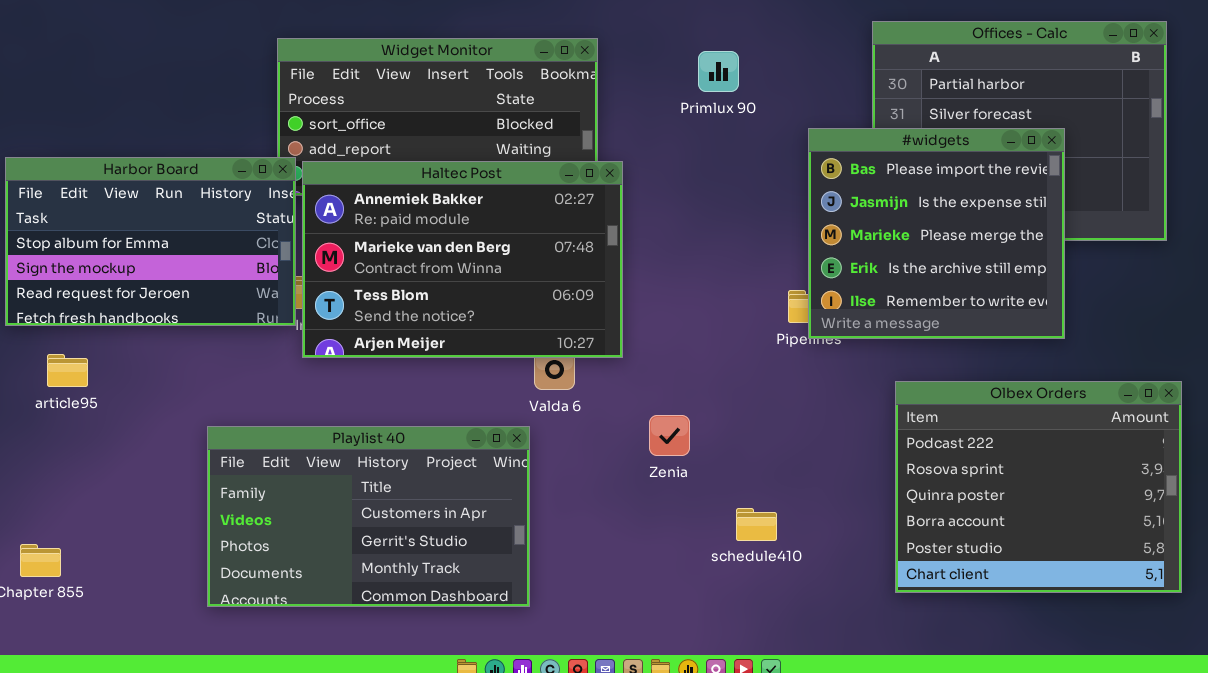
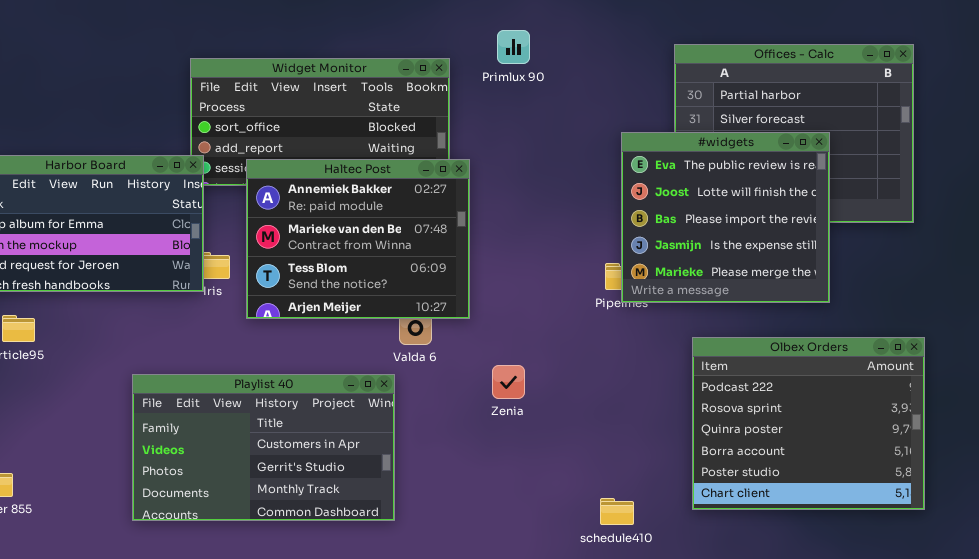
Primlux 90: [698,51,739,92] -> [497,30,530,64], moved
#widgets: [808,128,1065,339] -> [621,132,830,303], scrolled up 2 rows
Haltec Post: [302,161,623,358] -> [246,159,470,319], resized
schedule410: [736,508,777,541] -> [600,498,634,525], moved

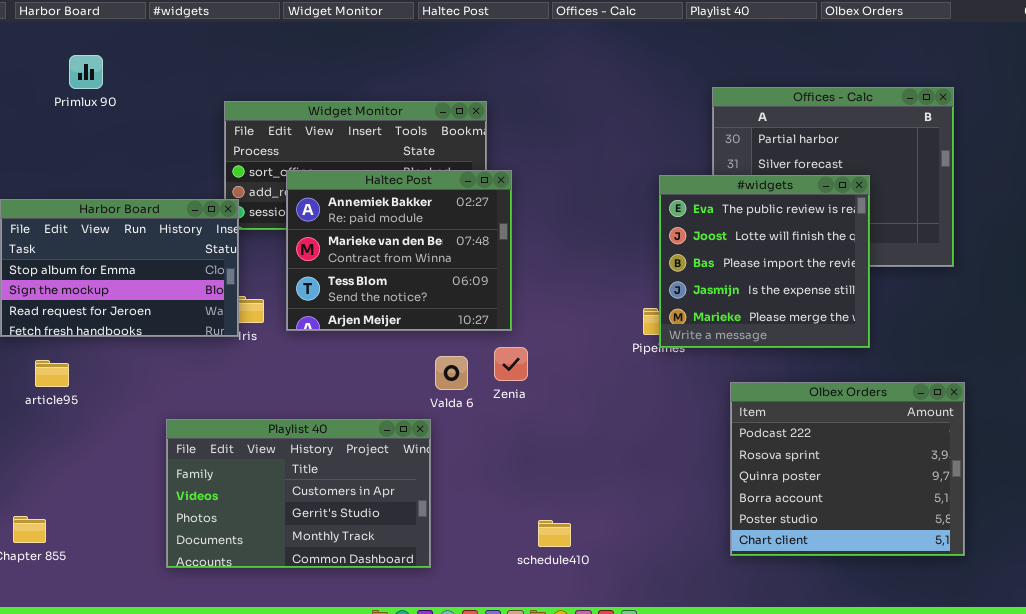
Primlux 90: [497,30,530,64] -> [69,55,103,89], moved
Haltec Post: [246,159,470,319] -> [286,170,512,331], moved
Zenia: [492,365,525,399] -> [494,347,528,381], moved
schedule410: [600,498,634,525] -> [538,520,571,547], moved

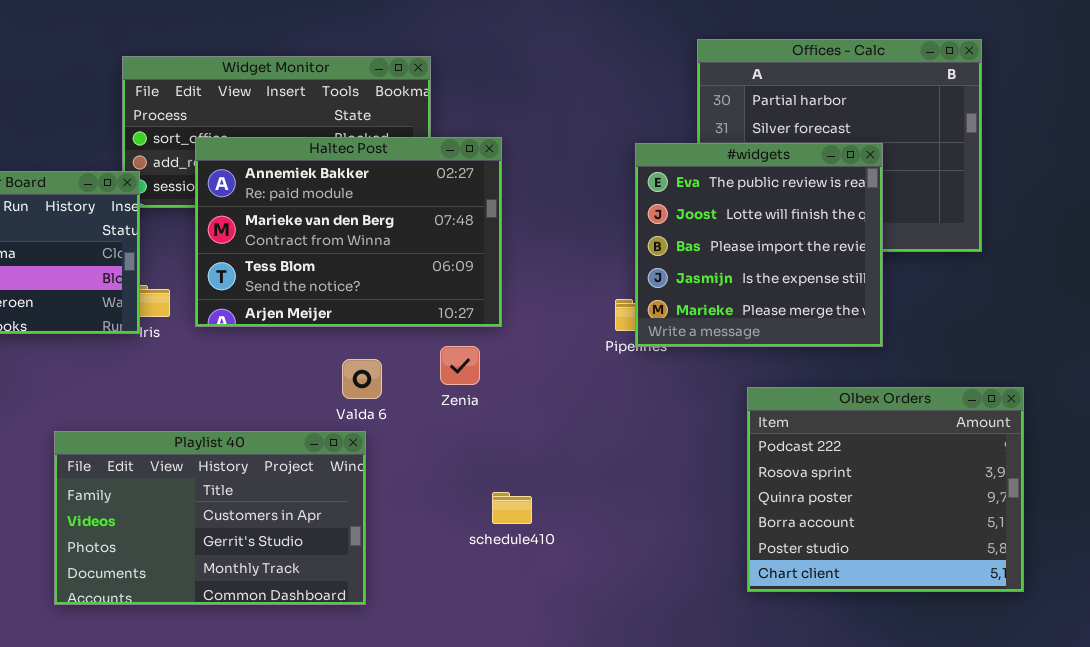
Haltec Post: [286,170,512,331] -> [195,137,502,327], resized
Valda 6: [435,356,468,390] -> [342,359,382,399], moved
Olbex Orders: [730,382,965,556] -> [747,387,1024,592], moved
schedule410: [538,520,571,547] -> [492,492,532,524], moved

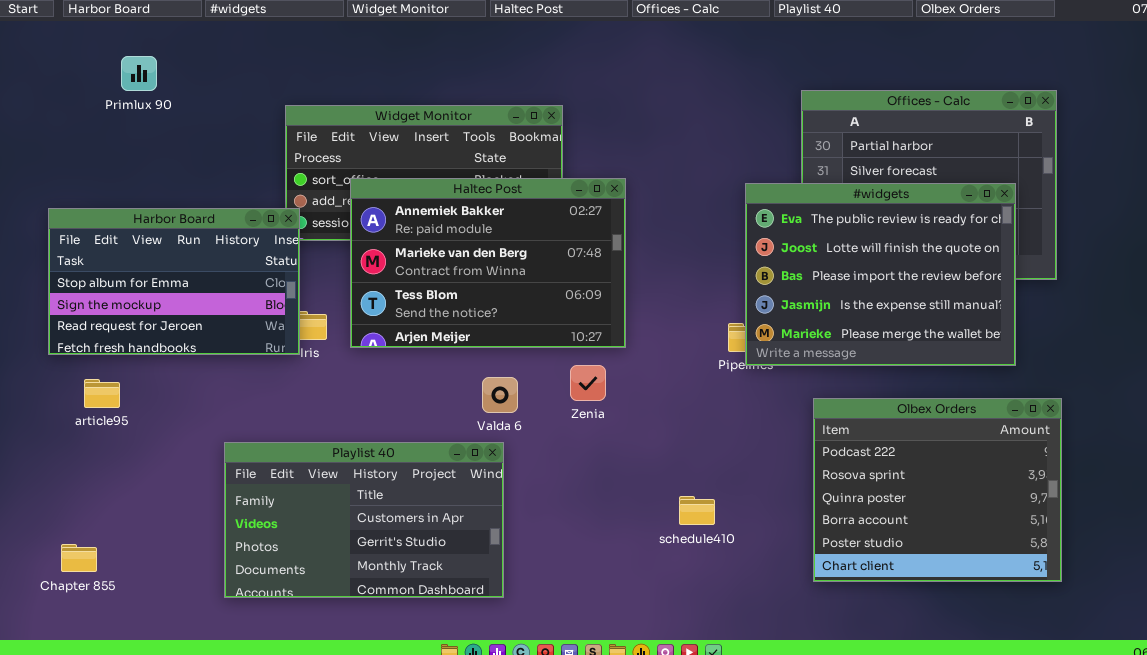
#widgets: [635,143,883,347] -> [745,183,1016,366], resized
Olbex Orders: [747,387,1024,592] -> [813,398,1062,582], moved
schedule410: [492,492,532,524] -> [679,496,715,525], moved

